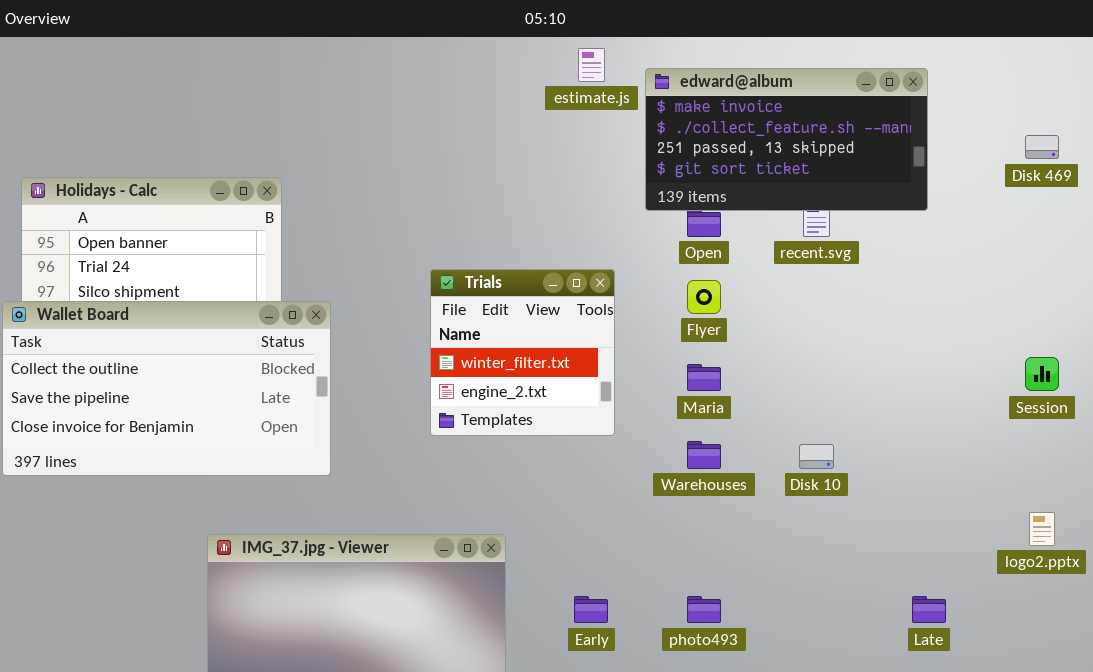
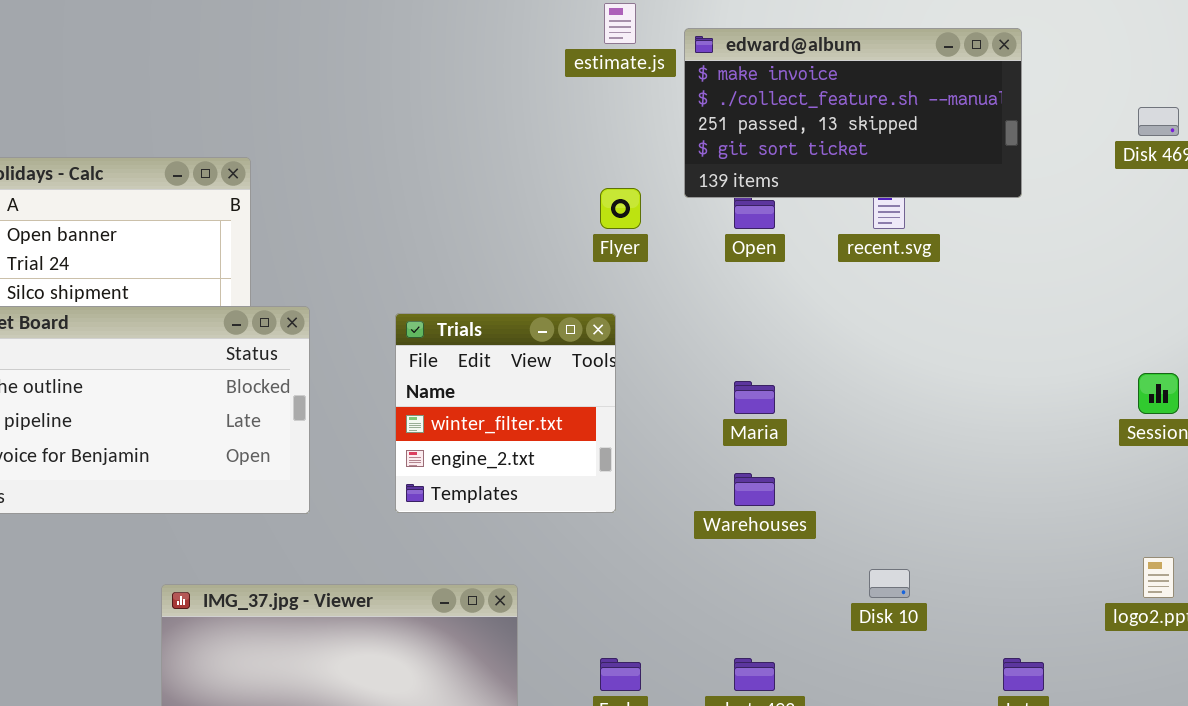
Trials: [430,269,615,436] -> [395,313,616,513], moved
Flyer: [687,280,721,314] -> [600,188,641,229], moved
Disk 10: [799,444,834,469] -> [869,569,910,598], moved

